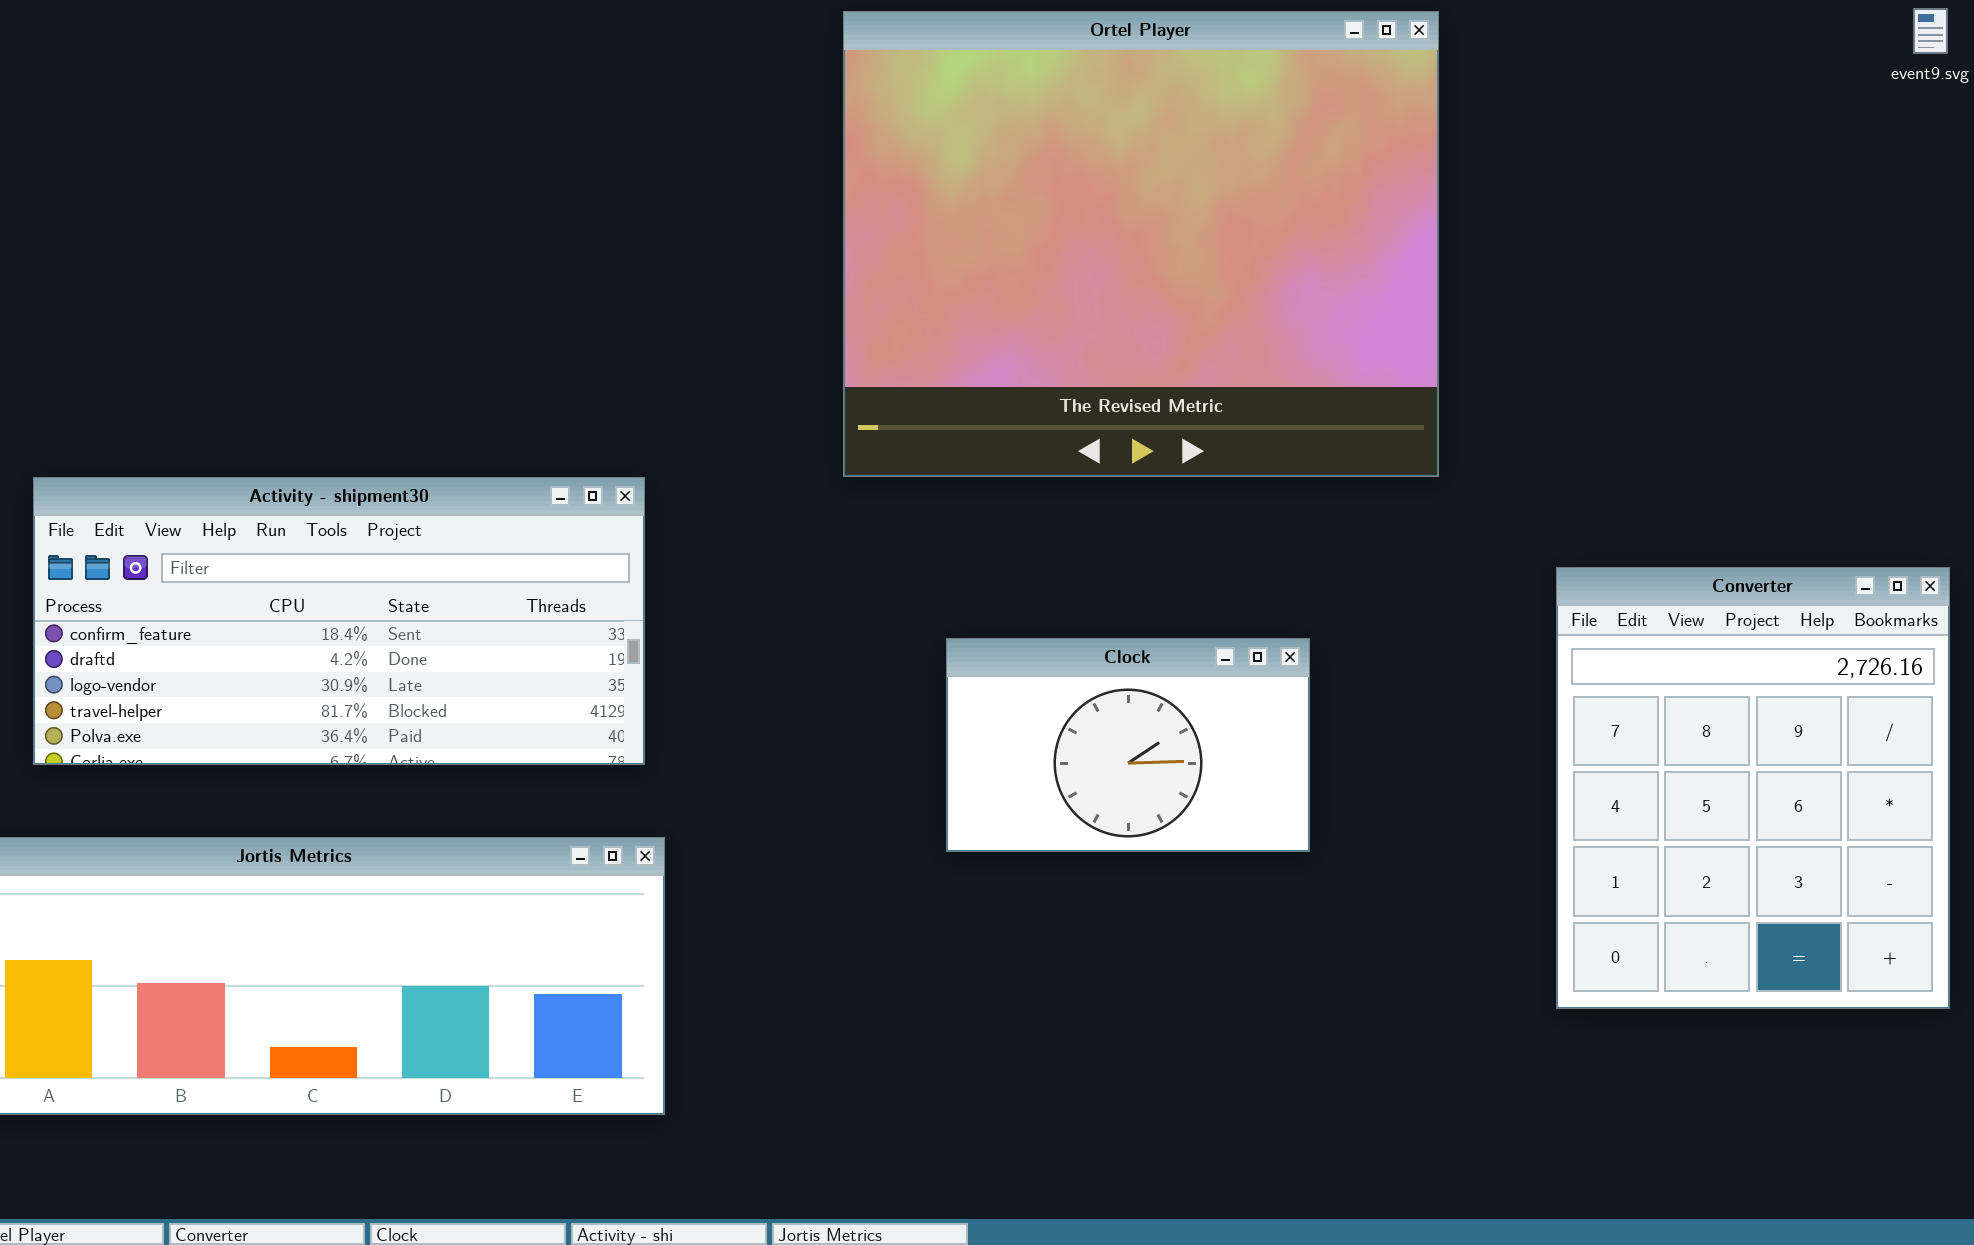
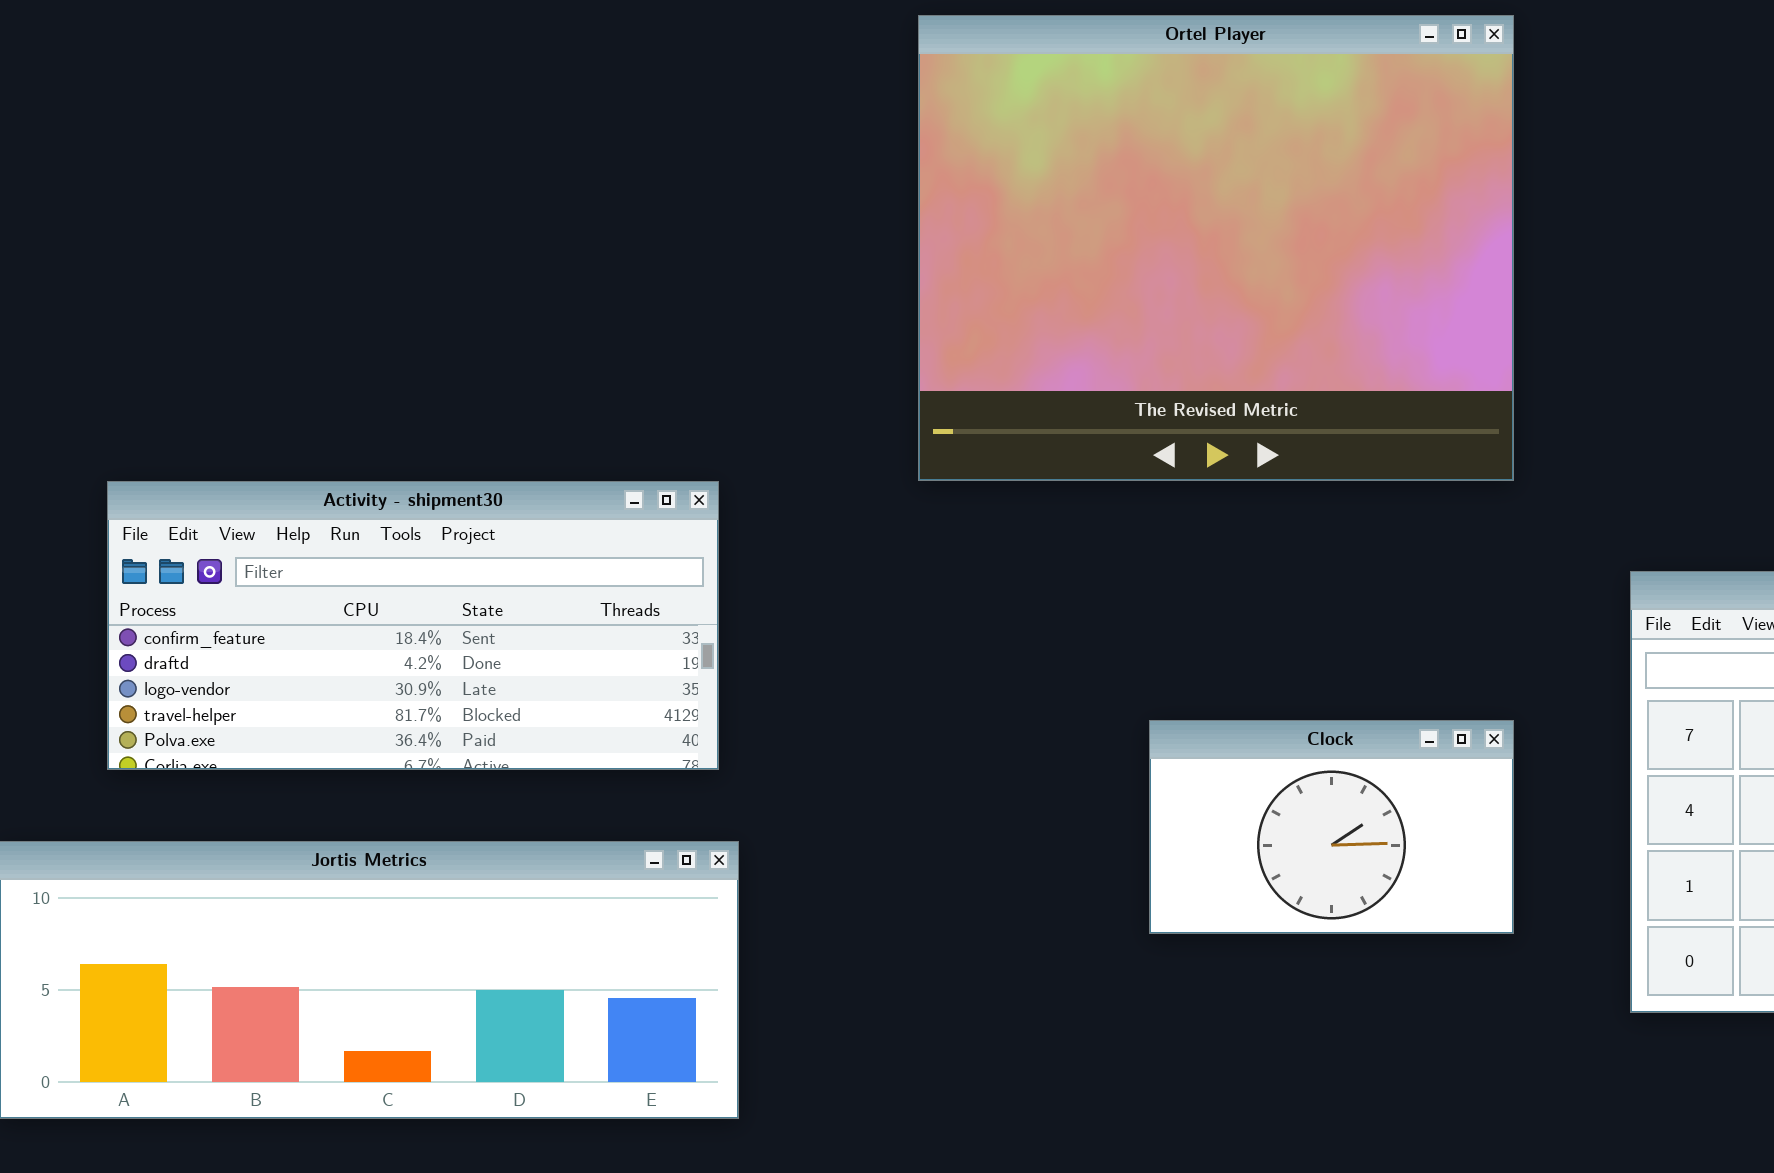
Clock: [946,638,1310,852] -> [1149,720,1514,934], moved

